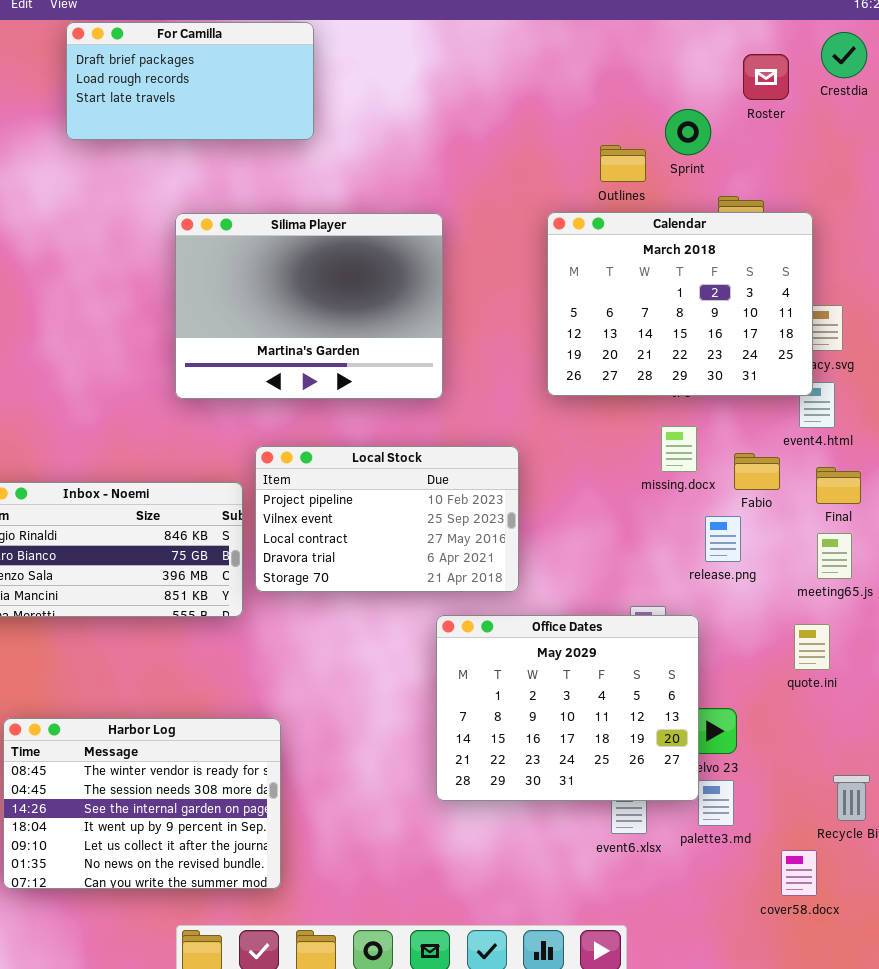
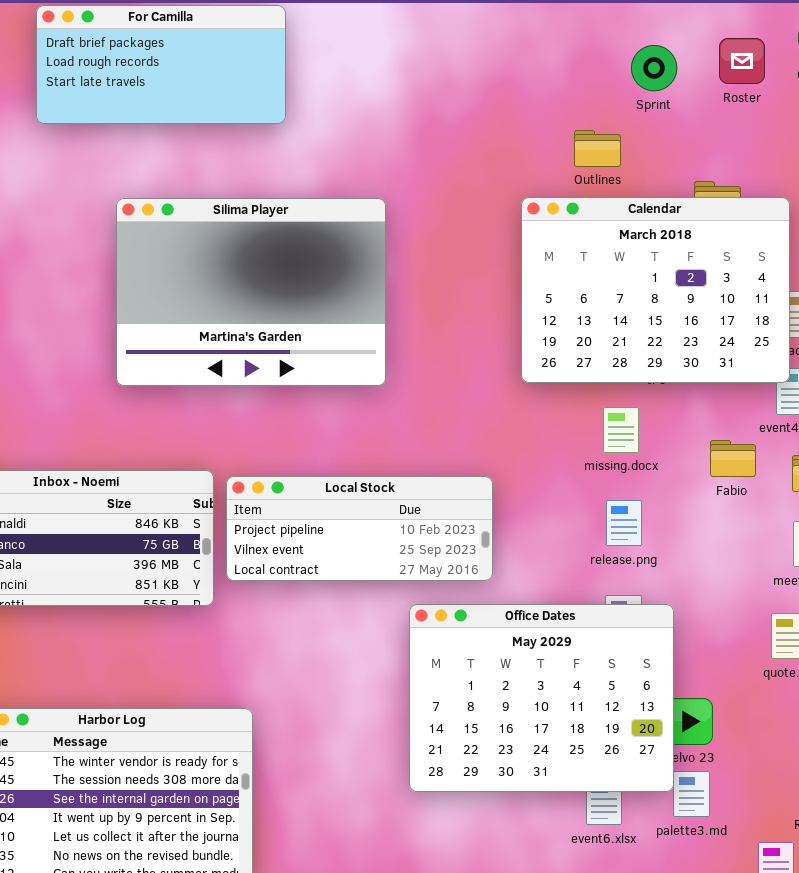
Sprint: [665,109,711,155] -> [631,45,677,91], moved
Silima Player: [175,213,443,399] -> [116,198,386,386], moved
missing.docx: [661,426,697,472] -> [603,407,639,453], moved
Local Stock: [255,446,519,592] -> [226,476,493,581], resized
release.png: [705,516,741,562] -> [606,500,642,546], moved

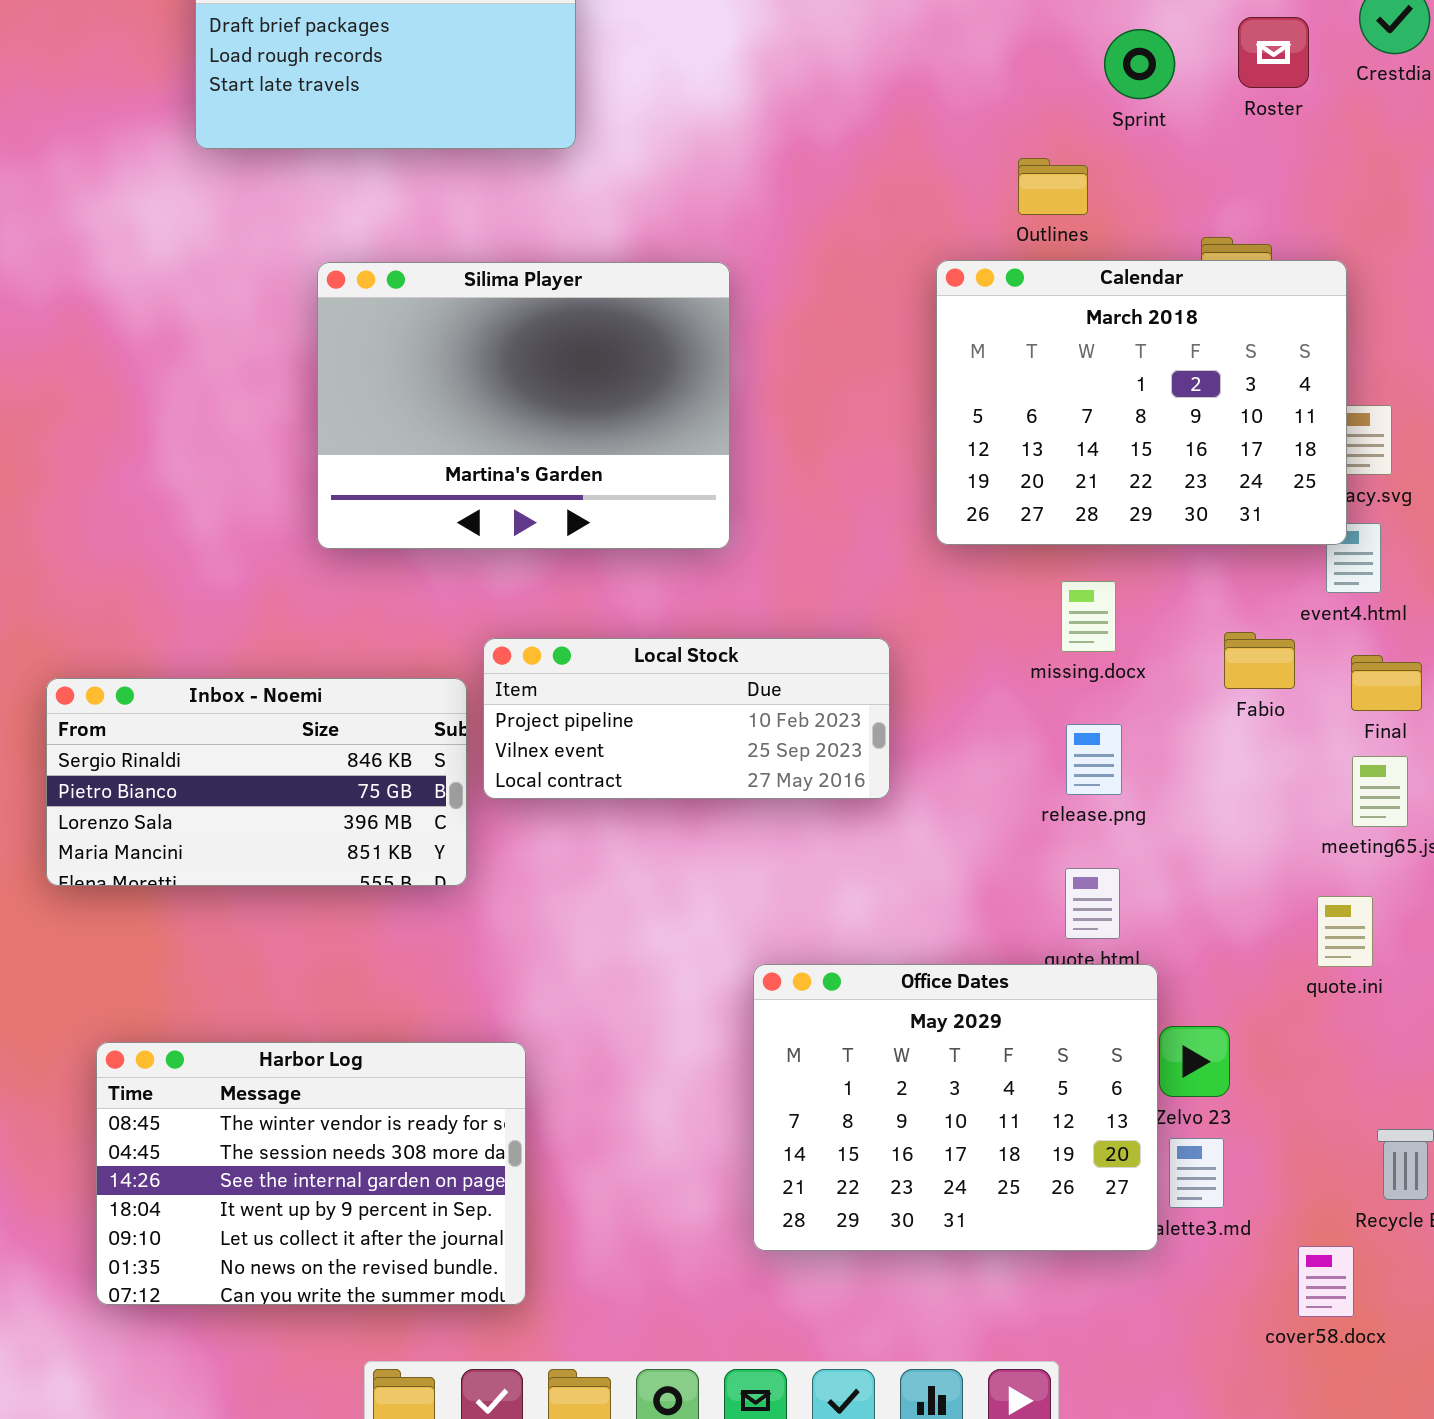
Local Stock: [226,476,493,581] -> [483,638,890,799], moved
Office Dates: [409,604,674,792] -> [753,964,1158,1251], moved

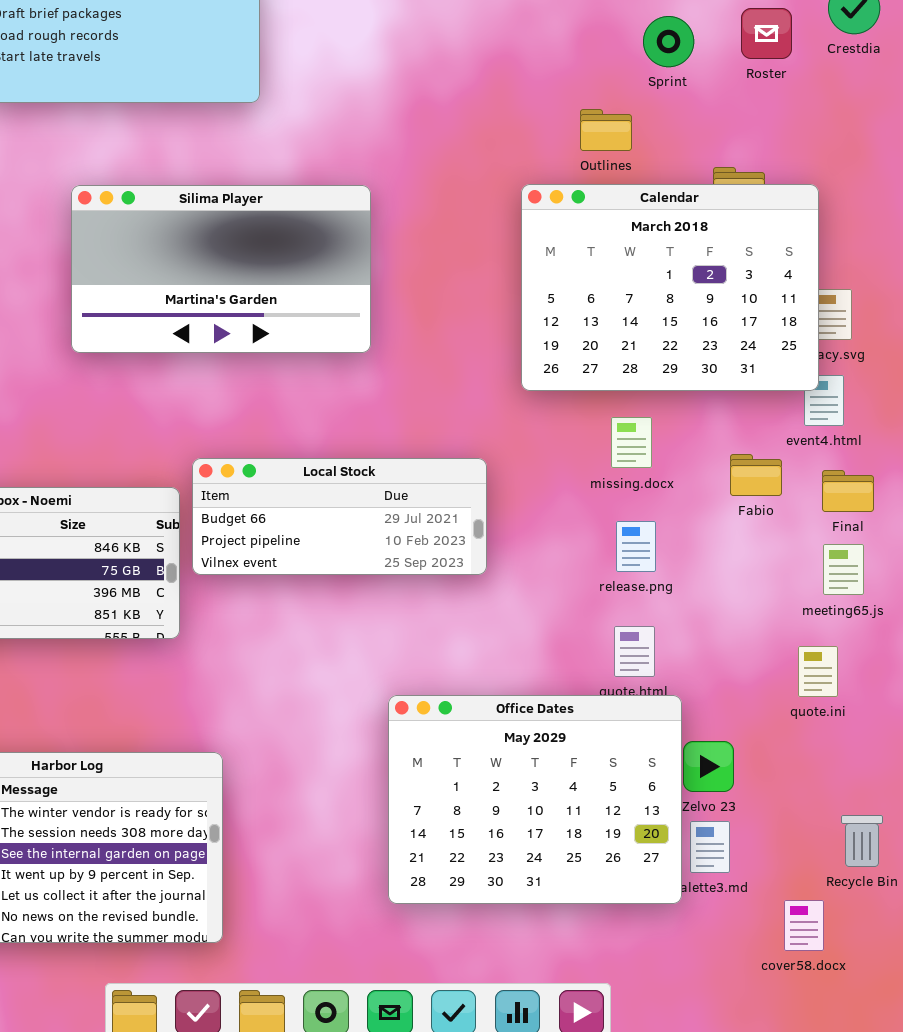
Silima Player: [317,262,730,549] -> [71,185,371,353], resized
Local Stock: [483,638,890,799] -> [192,458,487,575], scrolled up 1 row

